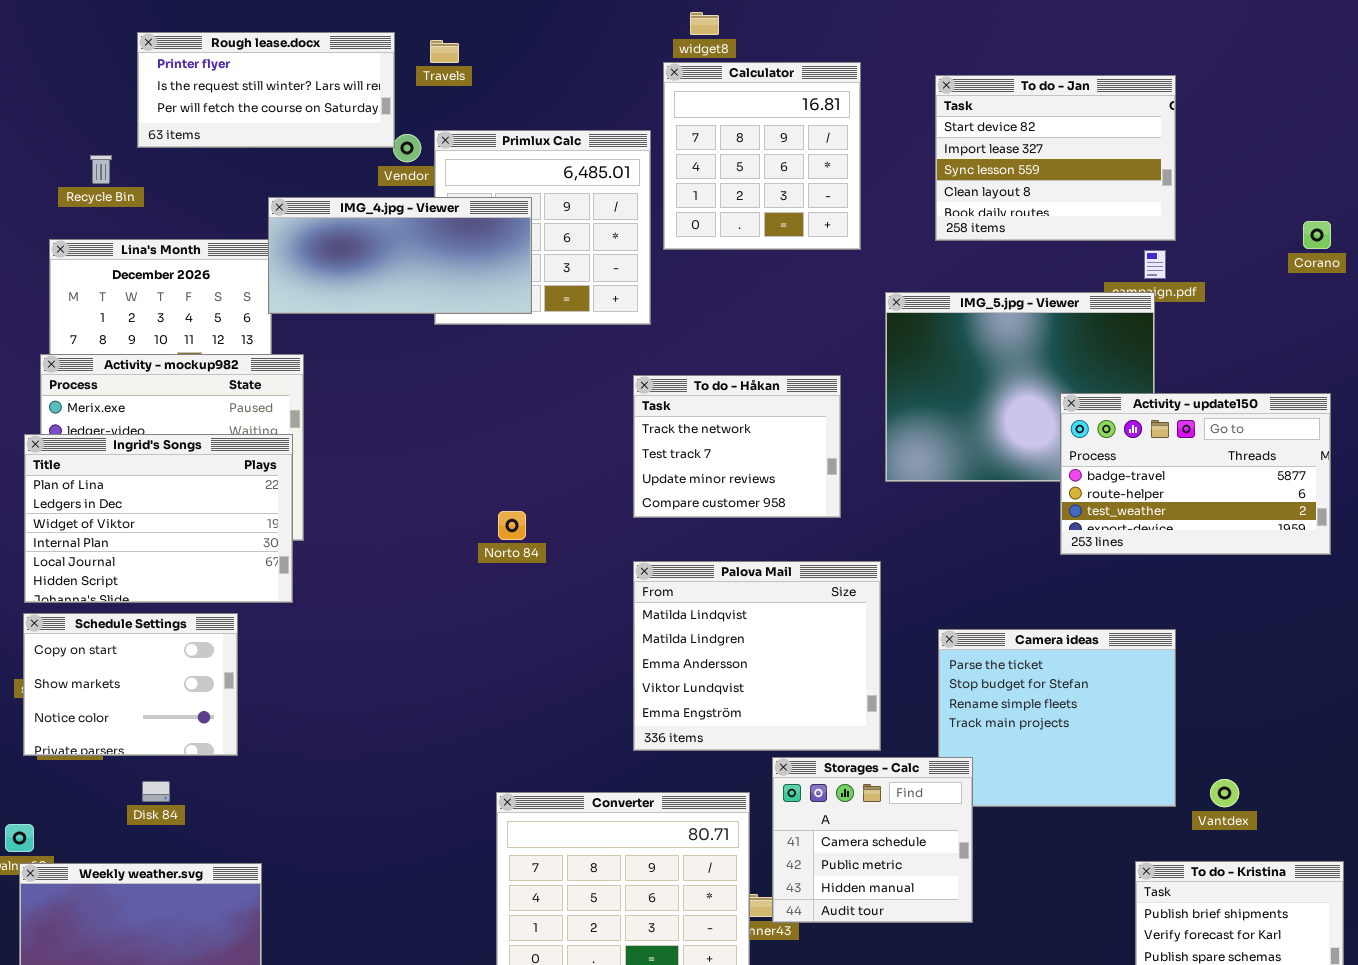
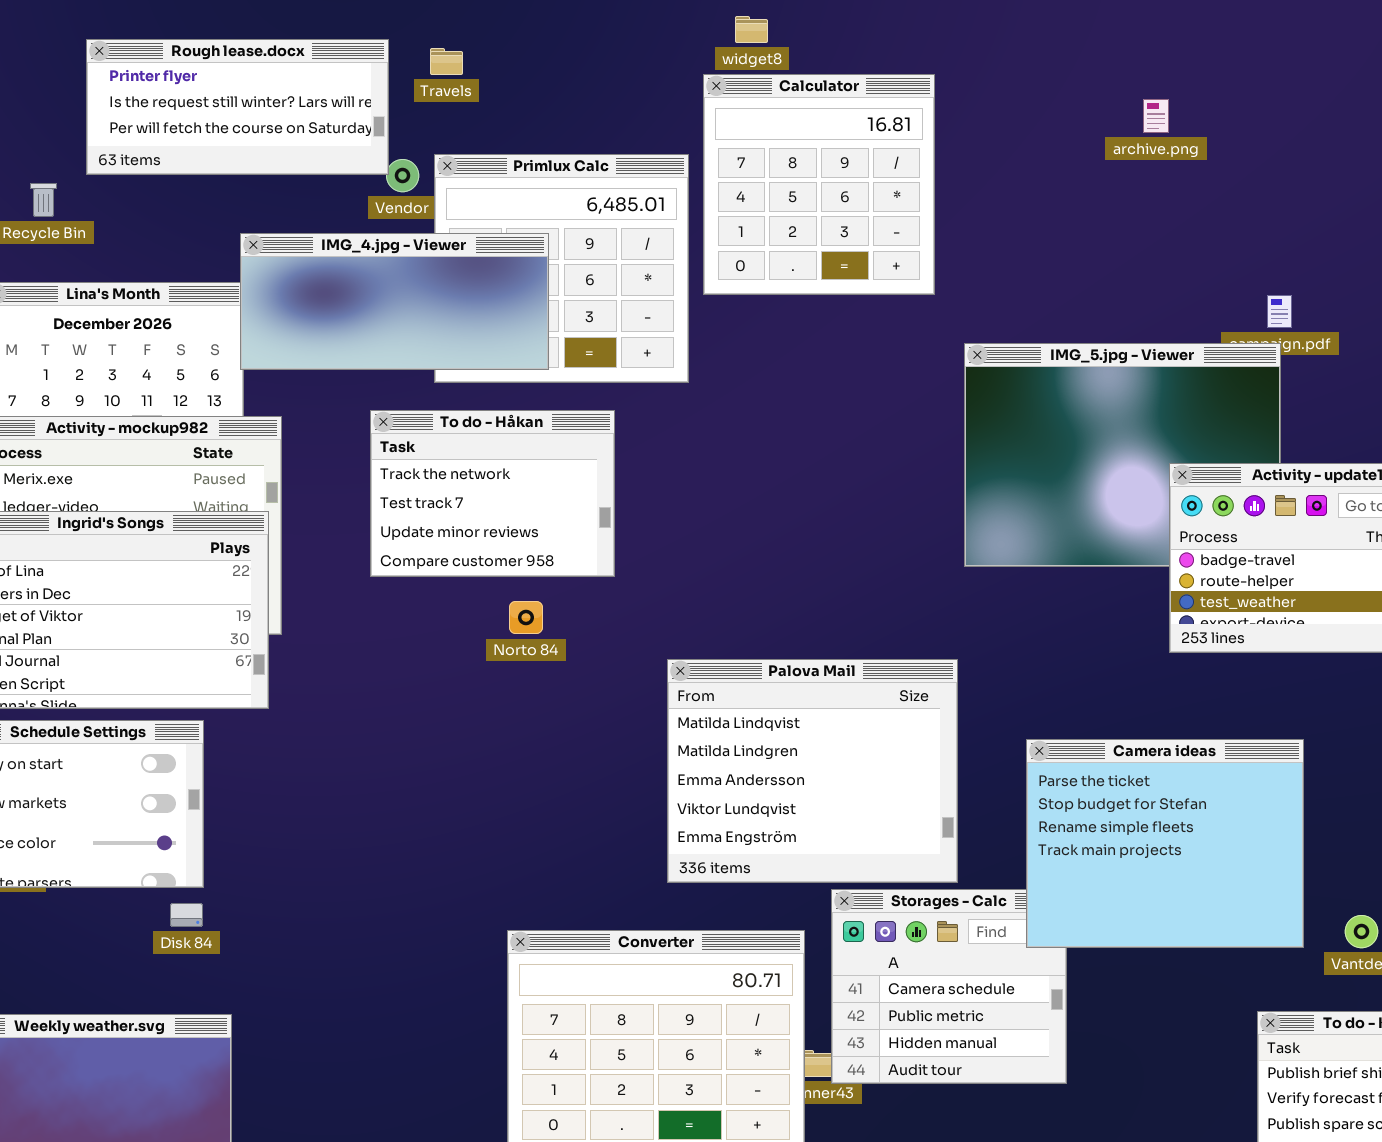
To do - Jan: [935,75,1176,241] -> none, closed
To do - Håkan: [633,375,841,518] -> [370,410,615,577], moved
Camera ideas: [938,629,1176,807] -> [1026,739,1304,948], raised
Disk 84: [142,781,170,802] -> [170,903,203,927], moved

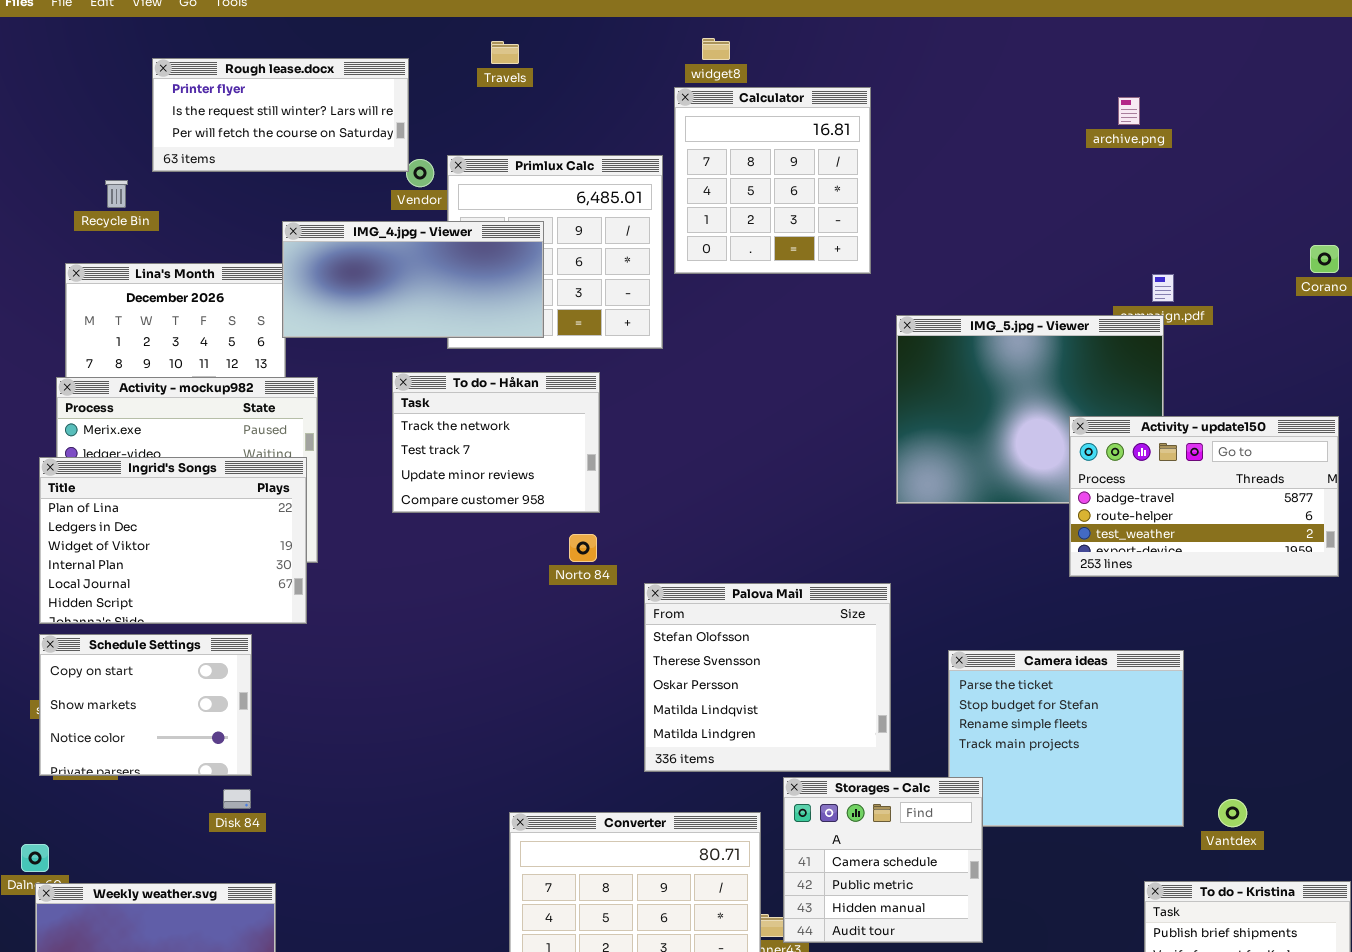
Travels: [430,48,463,75] -> [491,41,519,64], moved
archive.png: [1143,99,1169,133] -> [1118,97,1140,125], moved
Norto 84: [509,601,543,634] -> [569,534,597,562], moved
Palova Mail: [667,659,958,883] -> [644,583,891,772], scrolled up 3 rows
Storages - Calc: [831,889,1067,1084] -> [783,777,983,943], raised

